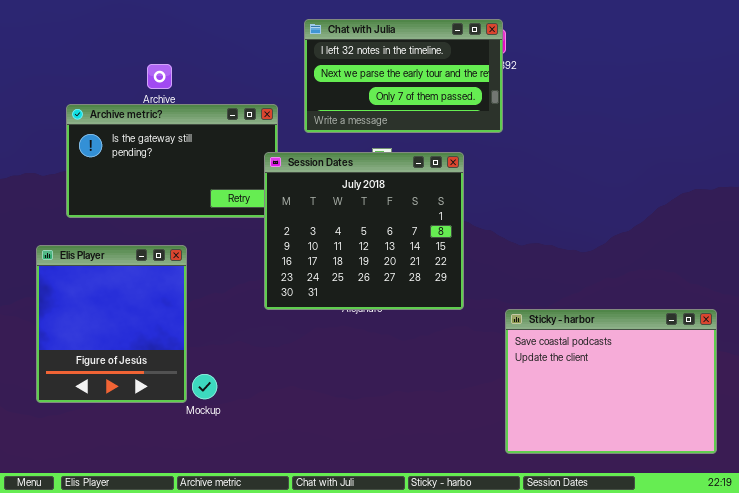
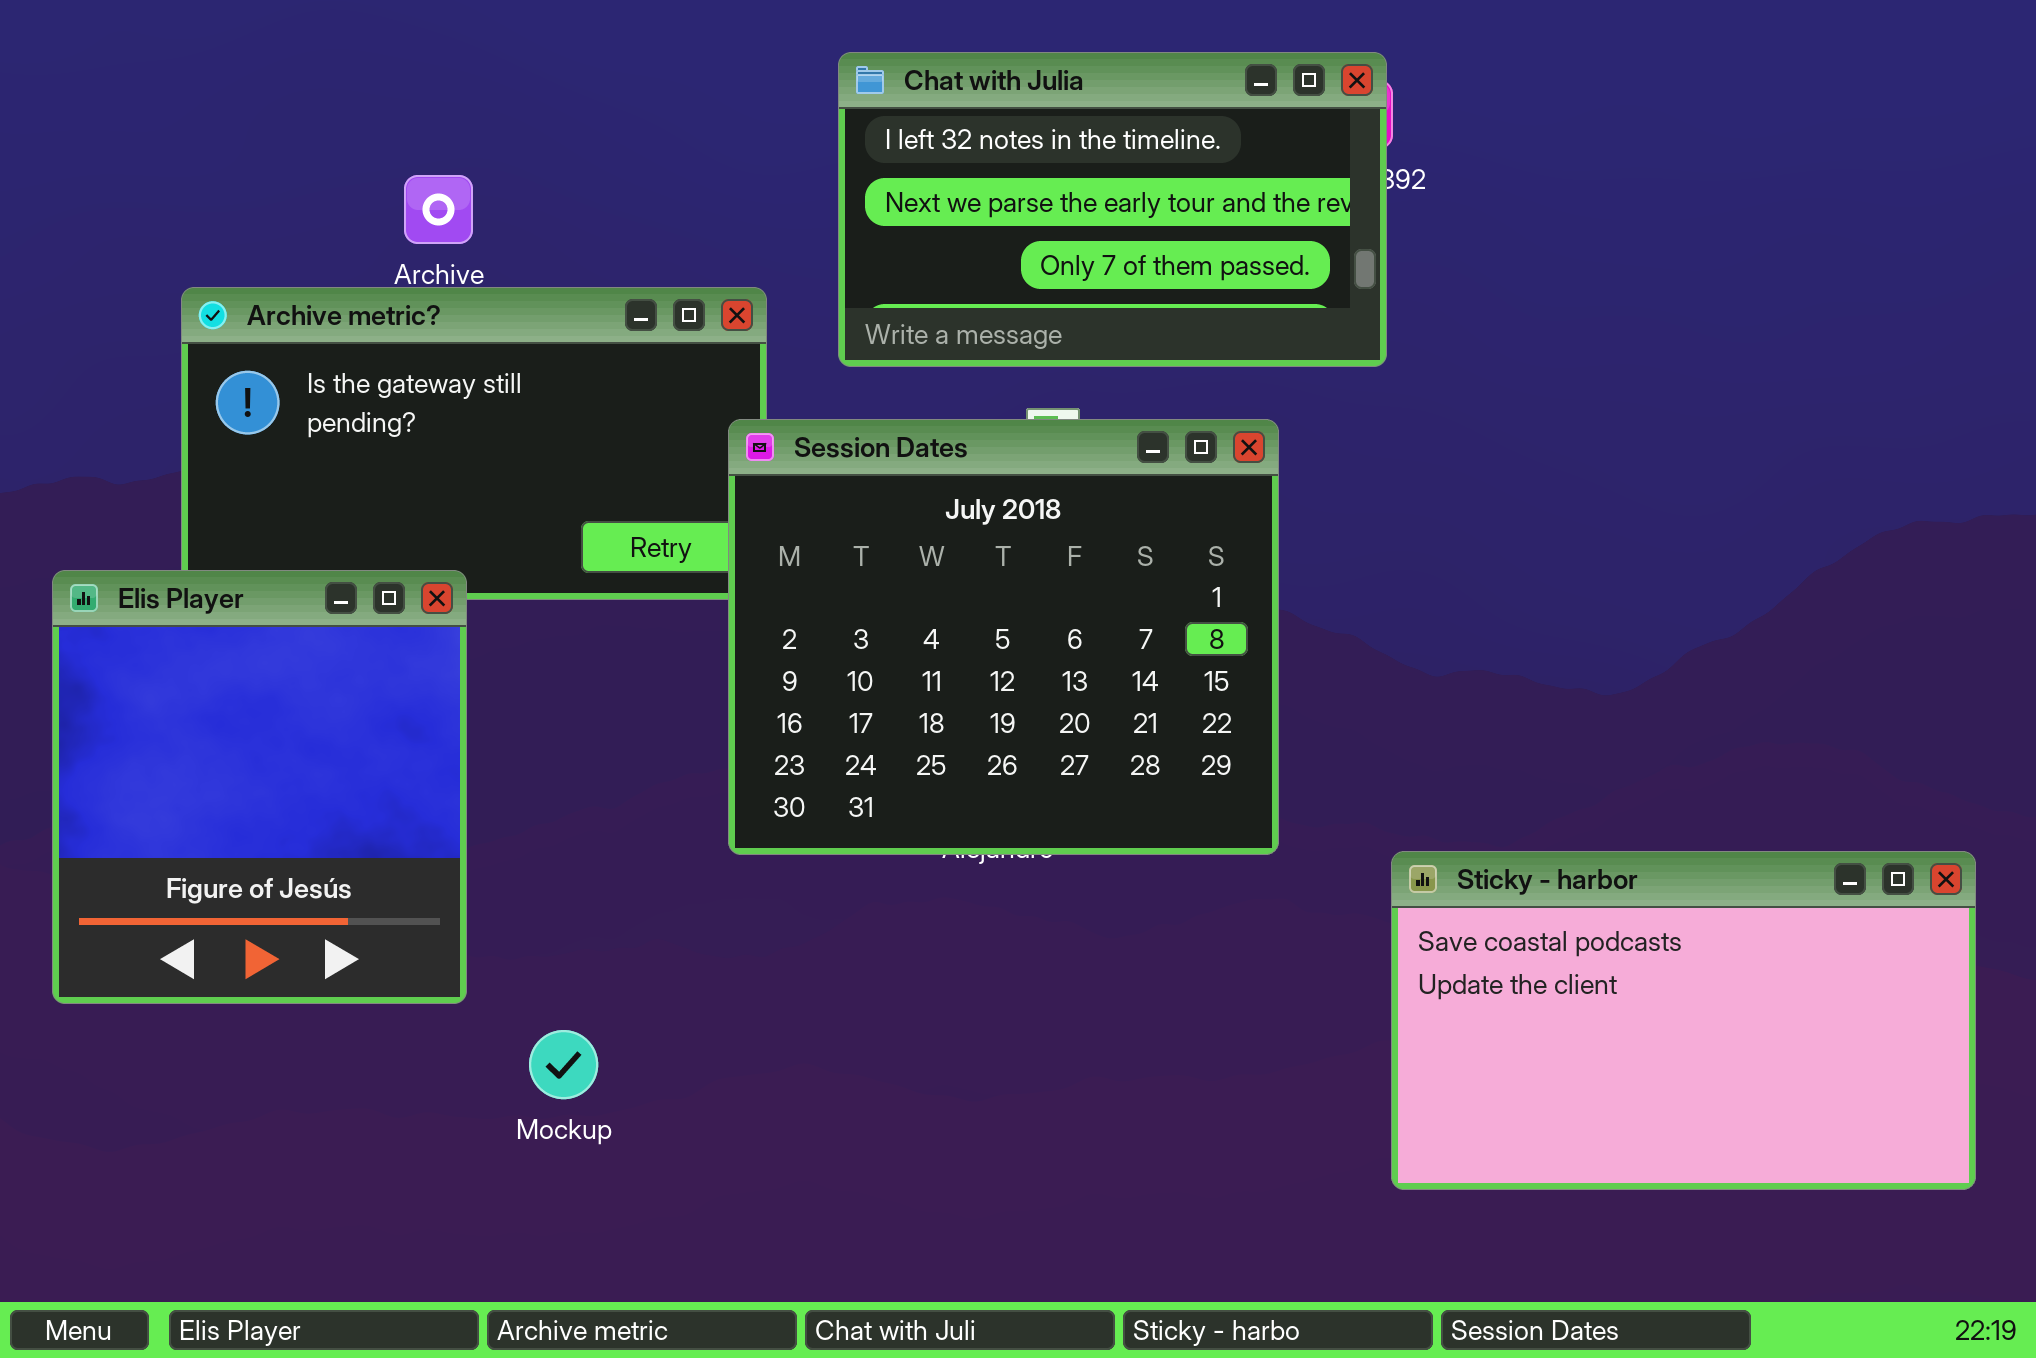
Elis Player: [36,245,187,403] -> [52,570,467,1004], moved
Sticky - harbor: [505,309,717,454] -> [1391,851,1976,1190], resized

